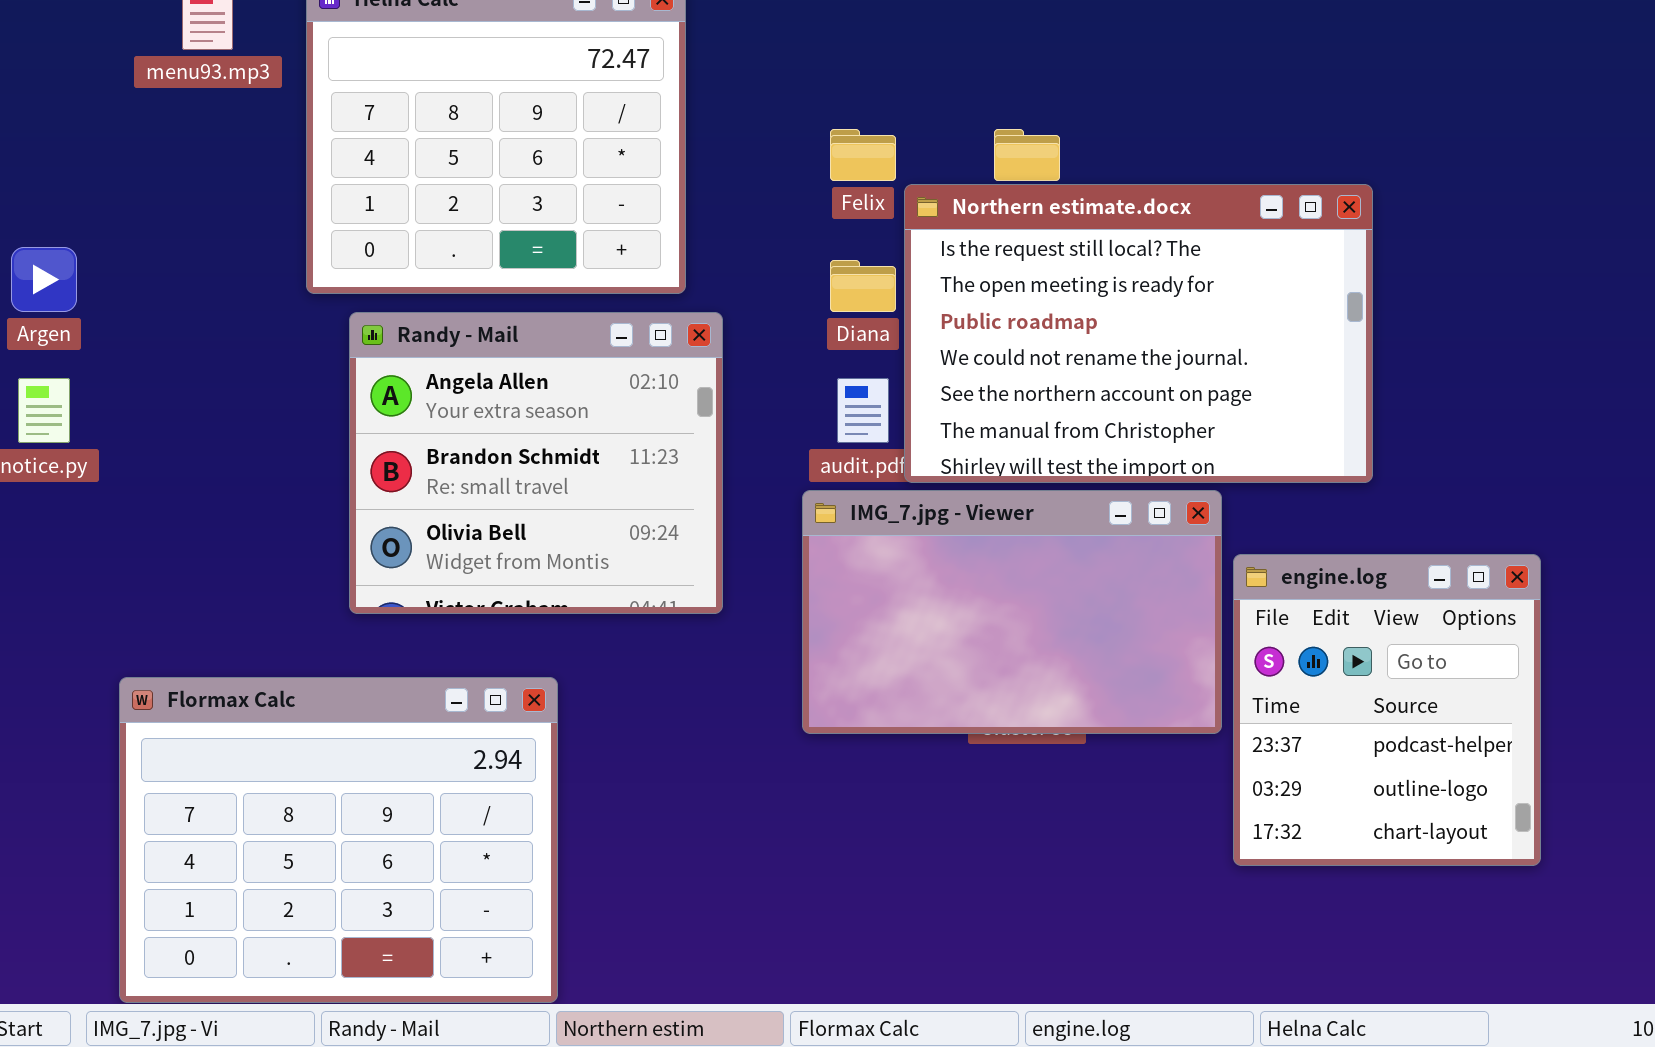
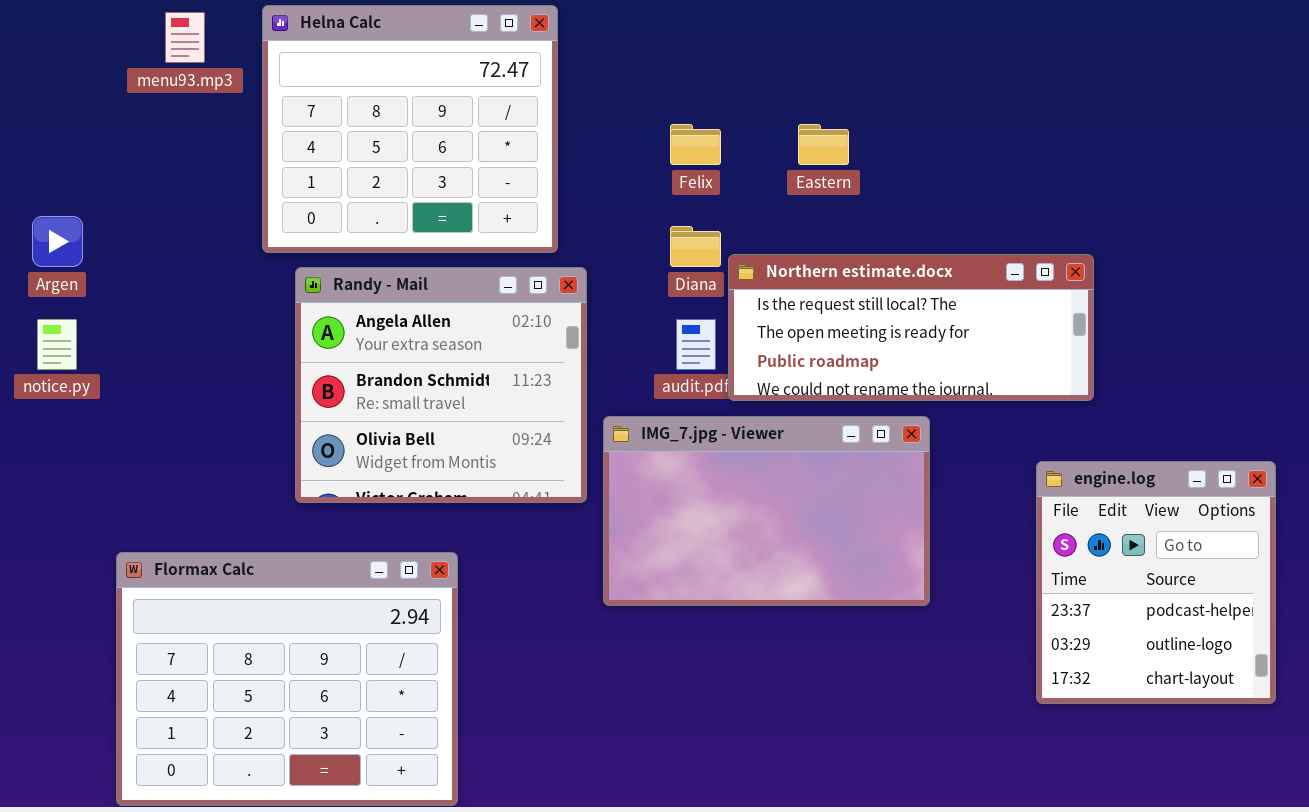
Northern estimate.docx: [904,184,1373,483] -> [728,254,1094,401], resized
IMG_7.jpg - Viewer: [802,490,1222,734] -> [603,416,930,606], moved
engine.log: [1233,554,1541,866] -> [1036,461,1276,704], moved

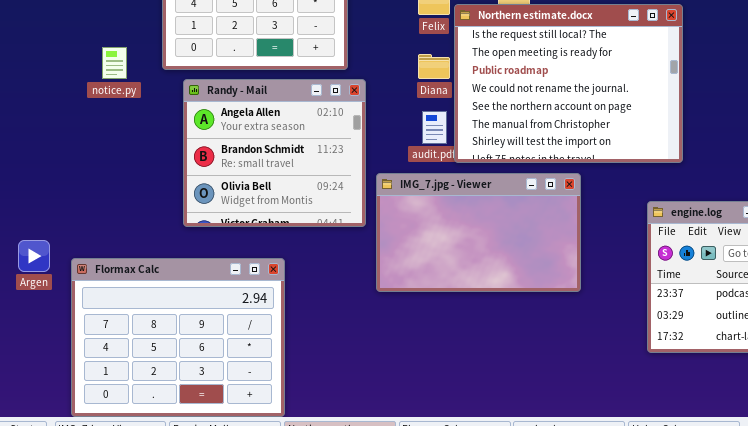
Argen: [32,216,83,267] -> [18,240,50,272], moved
Northern estimate.docx: [728,254,1094,401] -> [454,4,683,163], resized
notice.py: [37,319,77,370] -> [102,47,127,79], moved

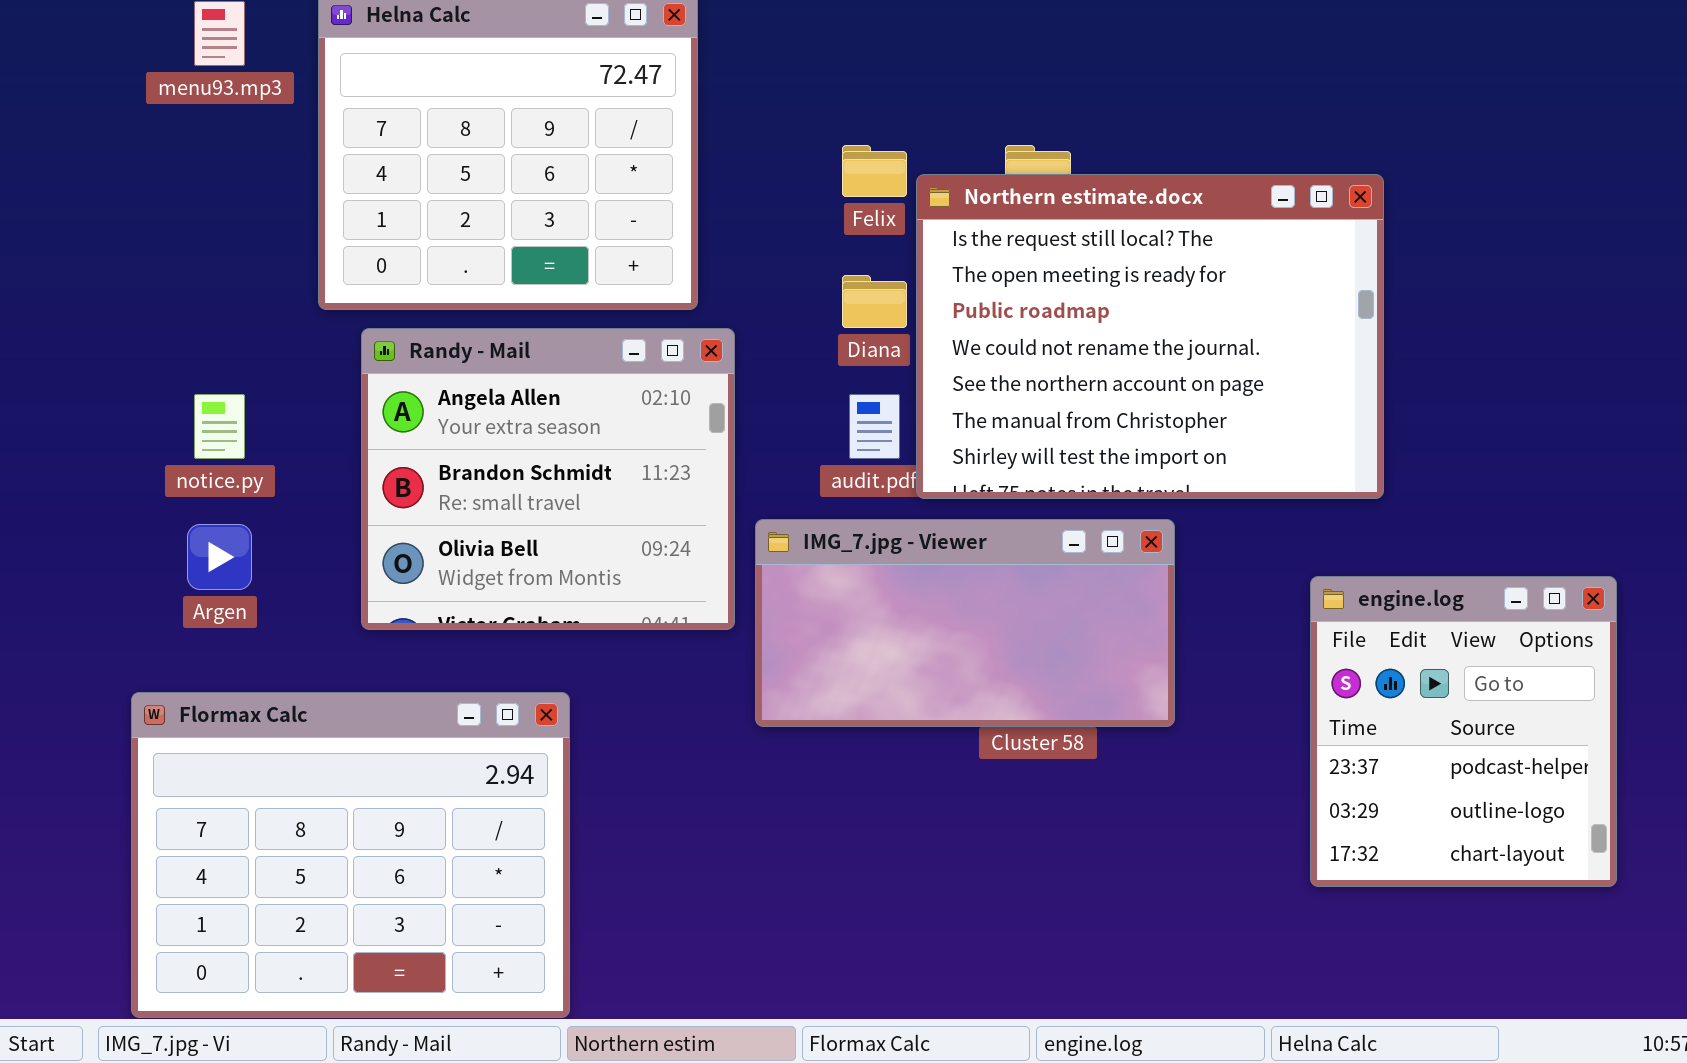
notice.py: [102,47,127,79] -> [194,394,245,459], moved
IMG_7.jpg - Viewer: [376,173,581,292] -> [755,519,1175,727], resized
Argen: [18,240,50,272] -> [187,524,252,590], moved

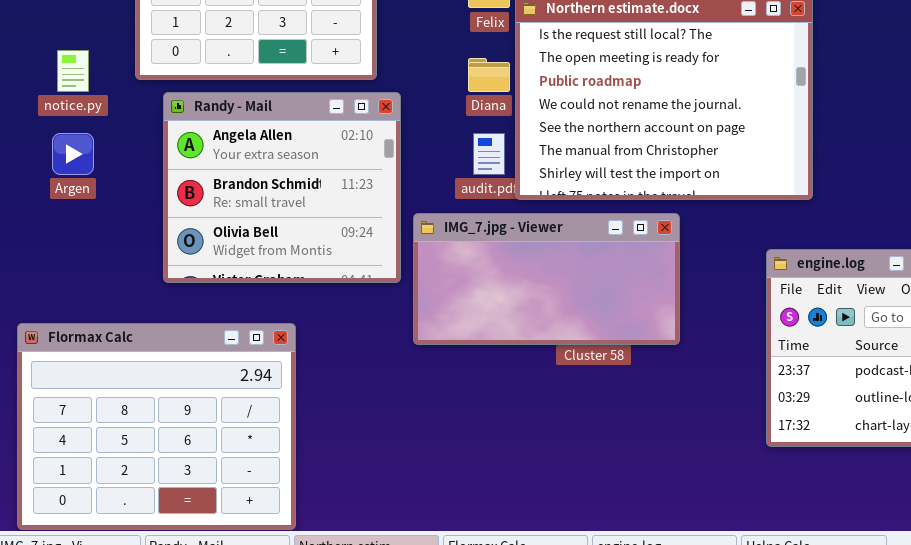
notice.py: [194,394,245,459] -> [57,50,89,92], moved
Argen: [187,524,252,590] -> [52,133,94,175], moved

